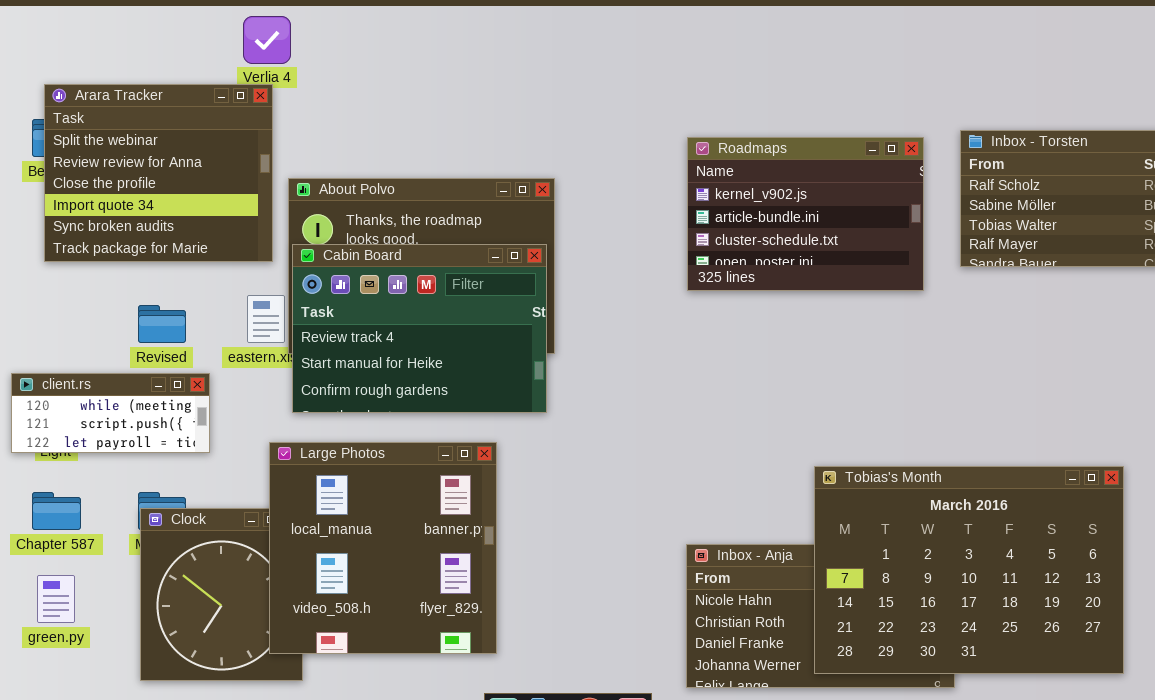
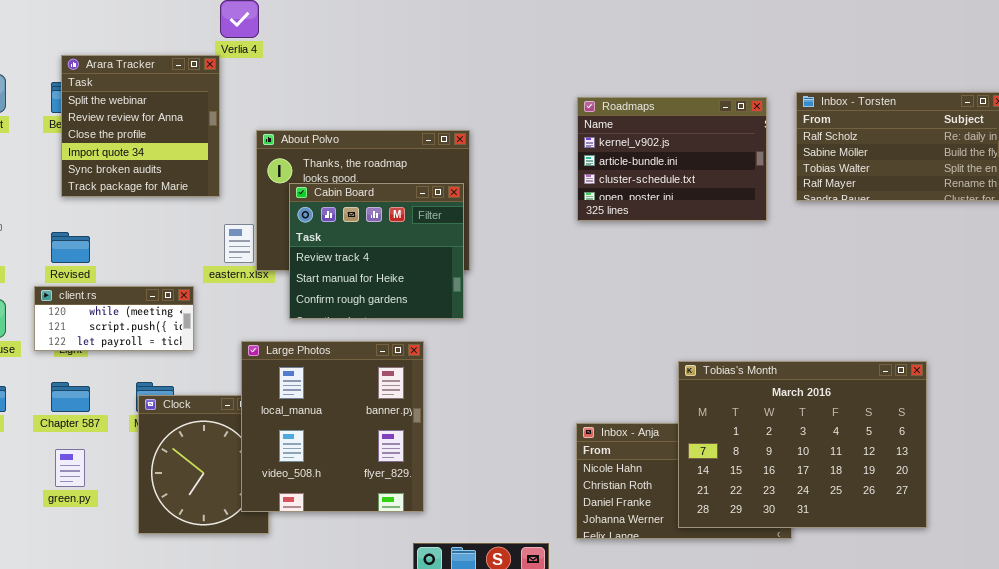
Arara Tracker: [44,84,273,262] -> [61,55,220,197], resized
Cabin Board: [292,244,547,413] -> [289,183,464,319], resized
Revised: [138,305,186,343] -> [51,232,90,263], moved

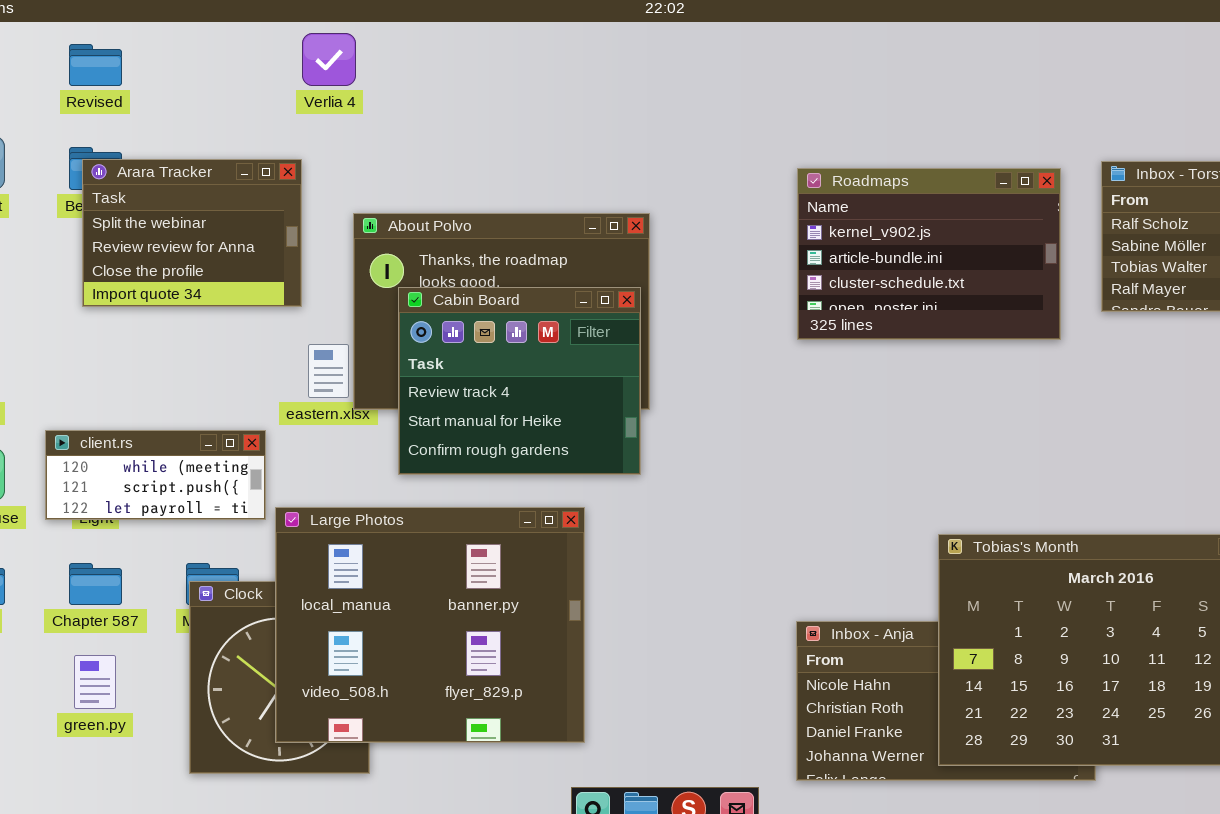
Arara Tracker: [61,55,220,197] -> [82,159,302,307], resized
Revised: [51,232,90,263] -> [69,44,122,86], moved
Large Photos: [241,341,424,512] -> [275,507,585,743], resized

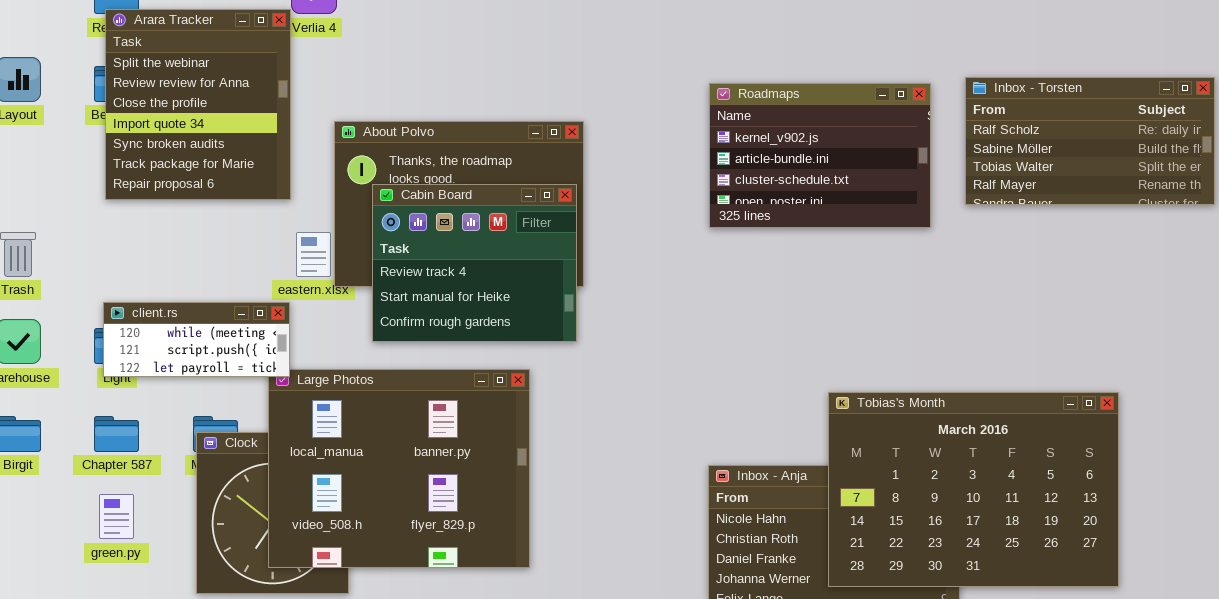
Arara Tracker: [82,159,302,307] -> [105,9,291,200], resized
client.rs: [45,430,266,520] -> [103,302,290,377], moved

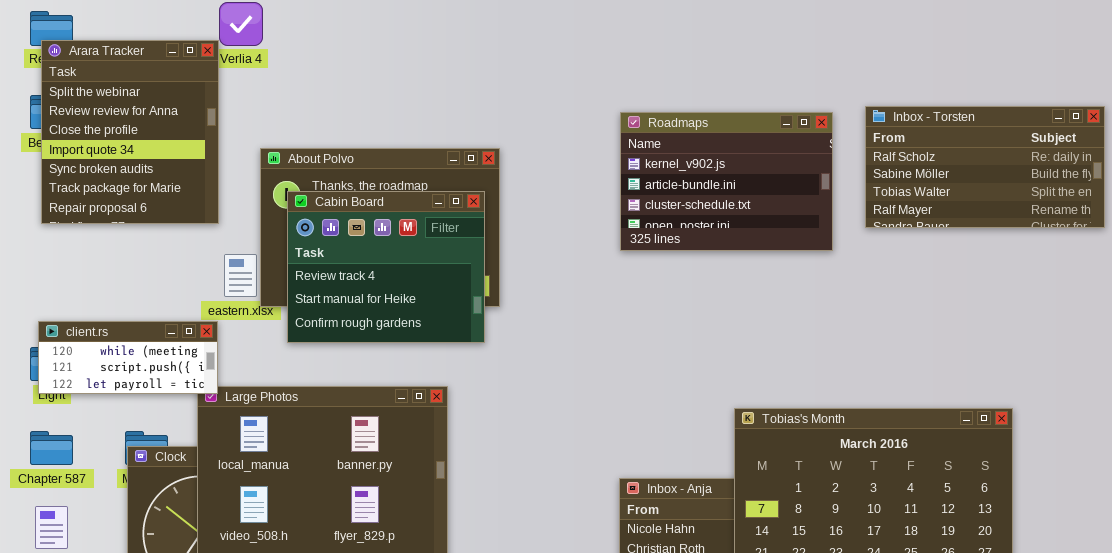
Cabin Board: [372,184,577,342] -> [287,191,485,343], moved

